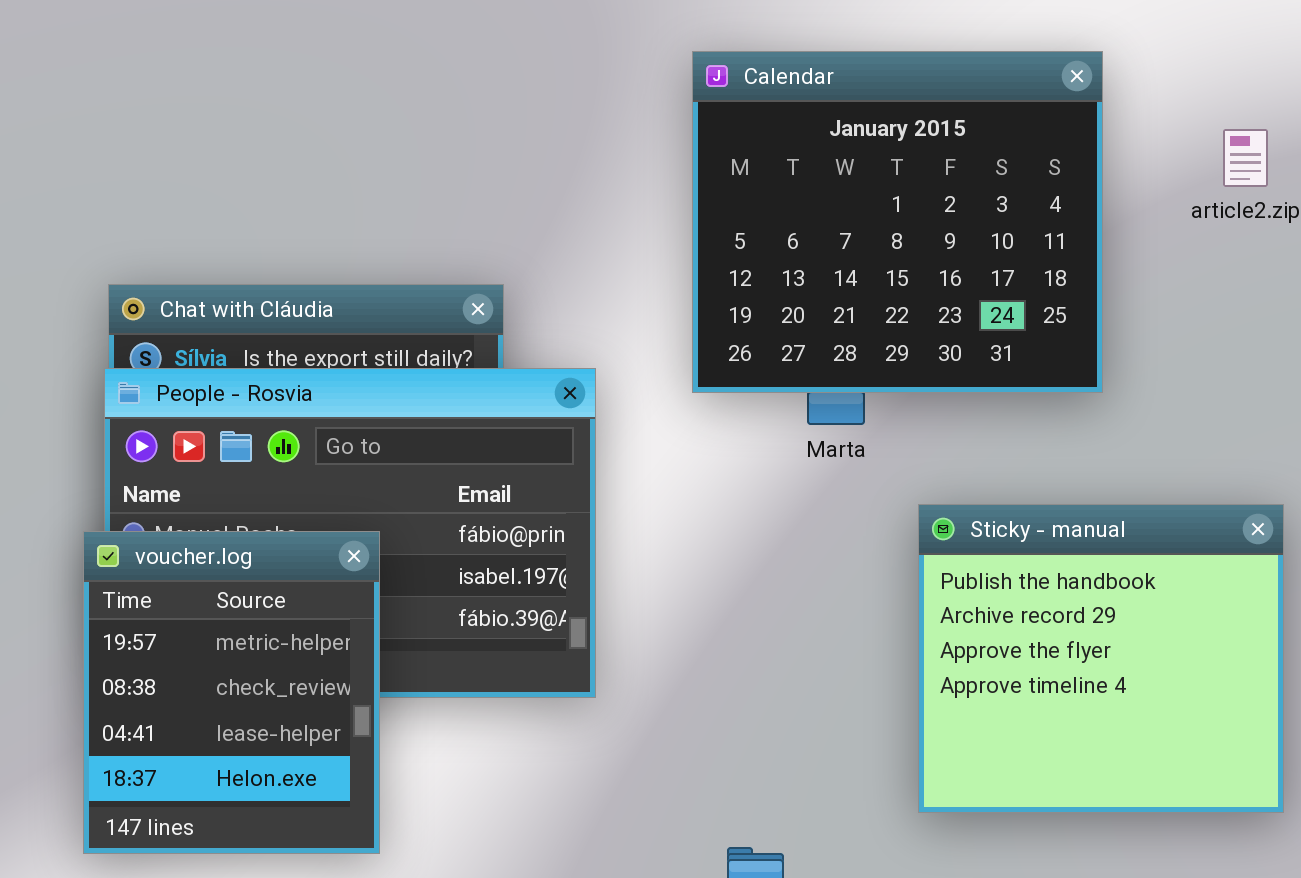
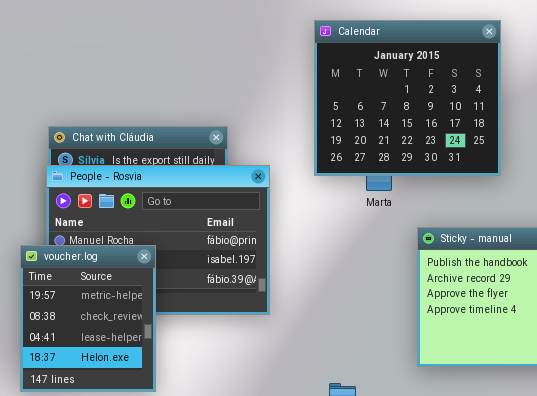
voucher.log: [83,531,380,854] -> [20,245,156,392], moved

